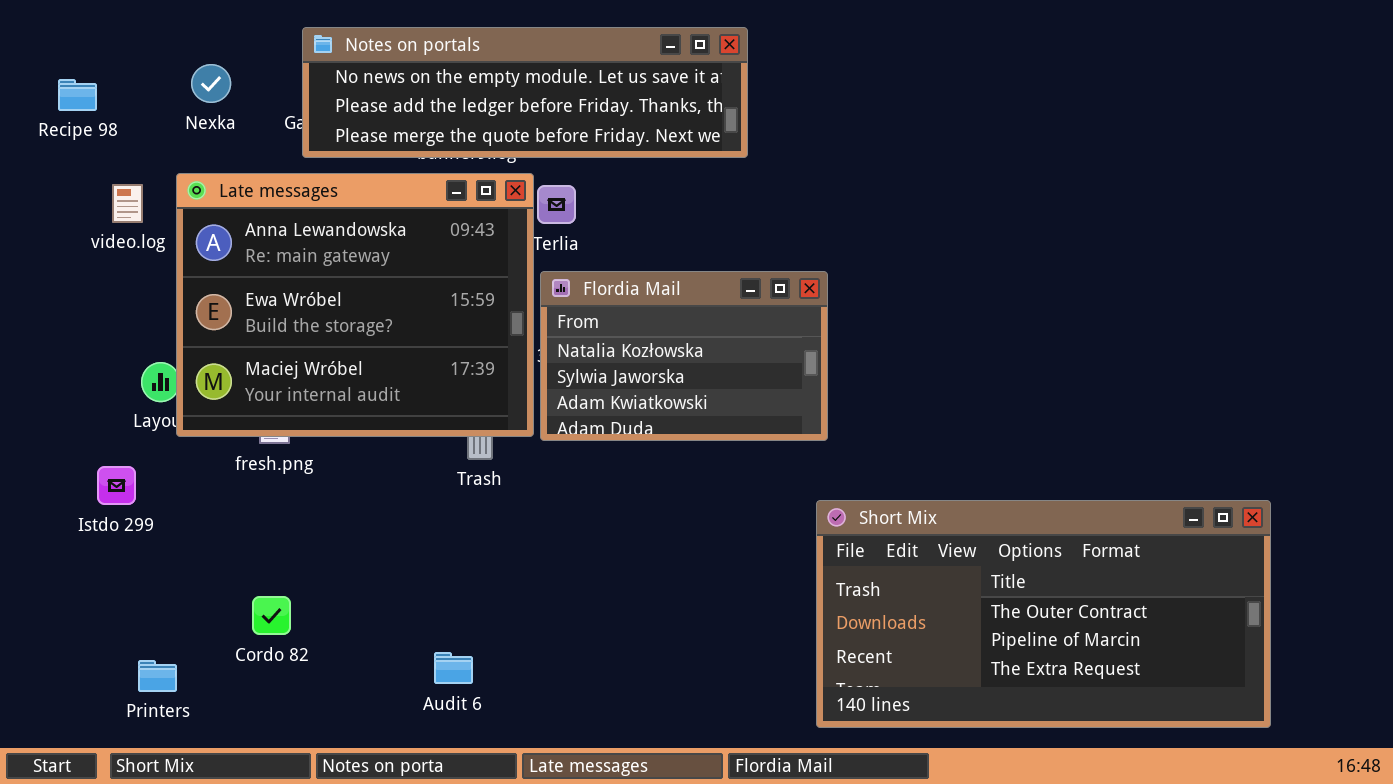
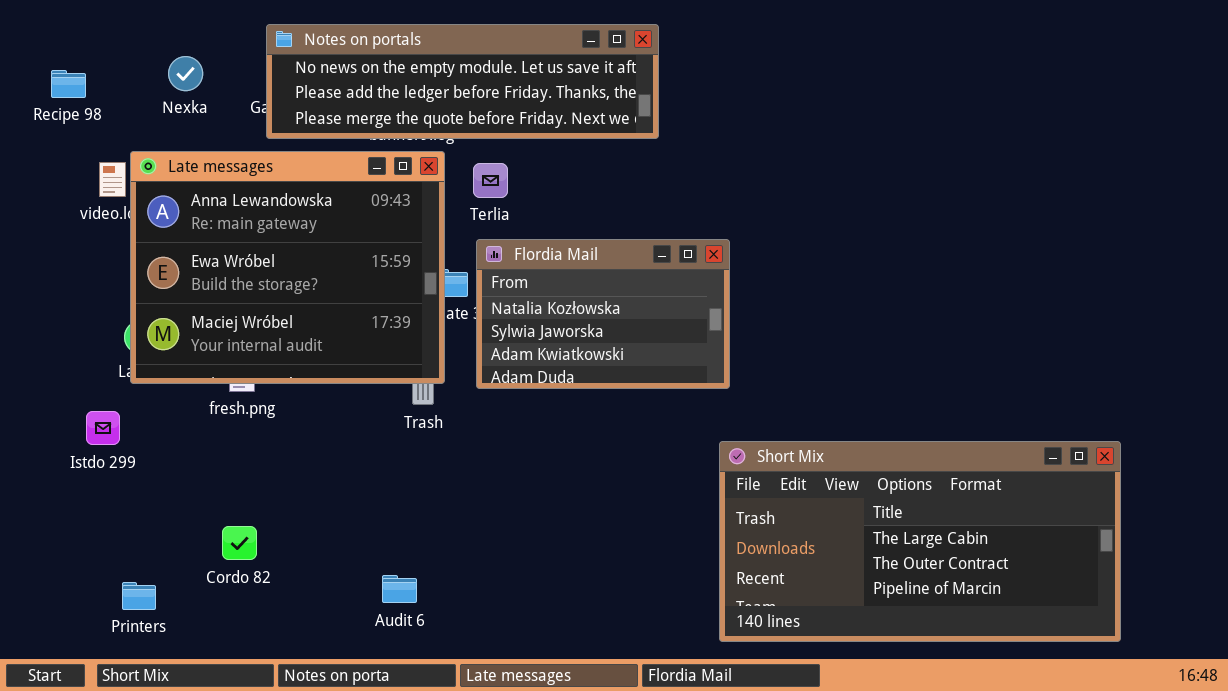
Late messages: [176,173,534,437] -> [130,151,445,384], moved
Short Mix: [816,500,1271,728] -> [719,441,1121,642], scrolled up 1 row

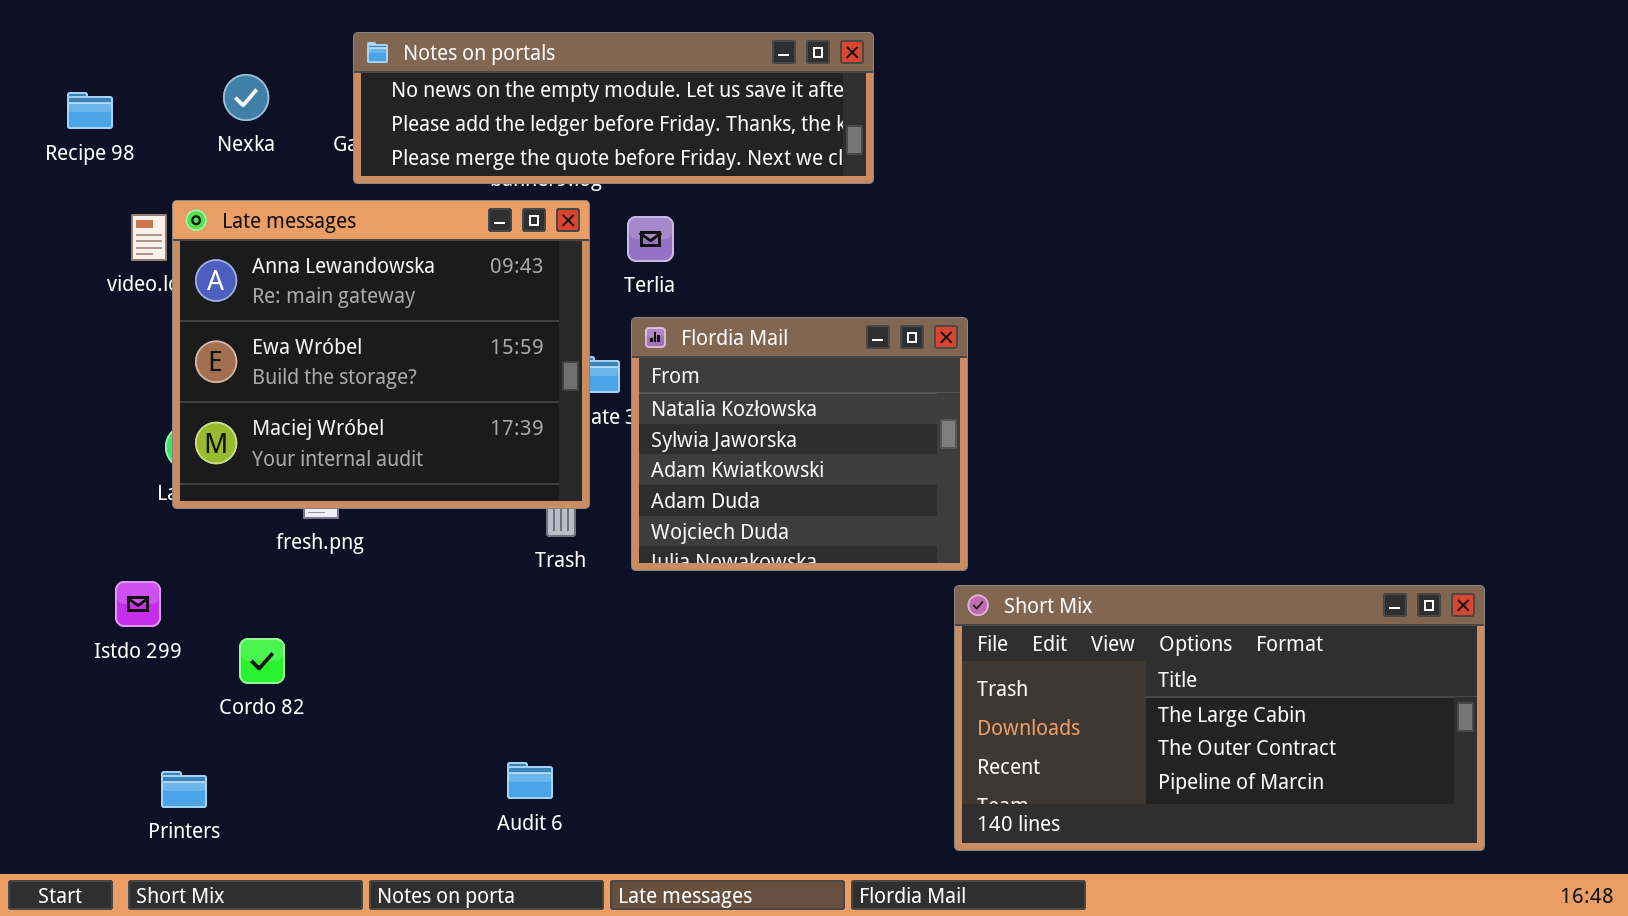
Flordia Mail: [476,239,730,389] -> [631,317,968,571], resized
Istdo 299: [86,411,120,445] -> [115,581,161,627], moved
Cordo 82: [222,526,257,560] -> [239,638,285,684], moved

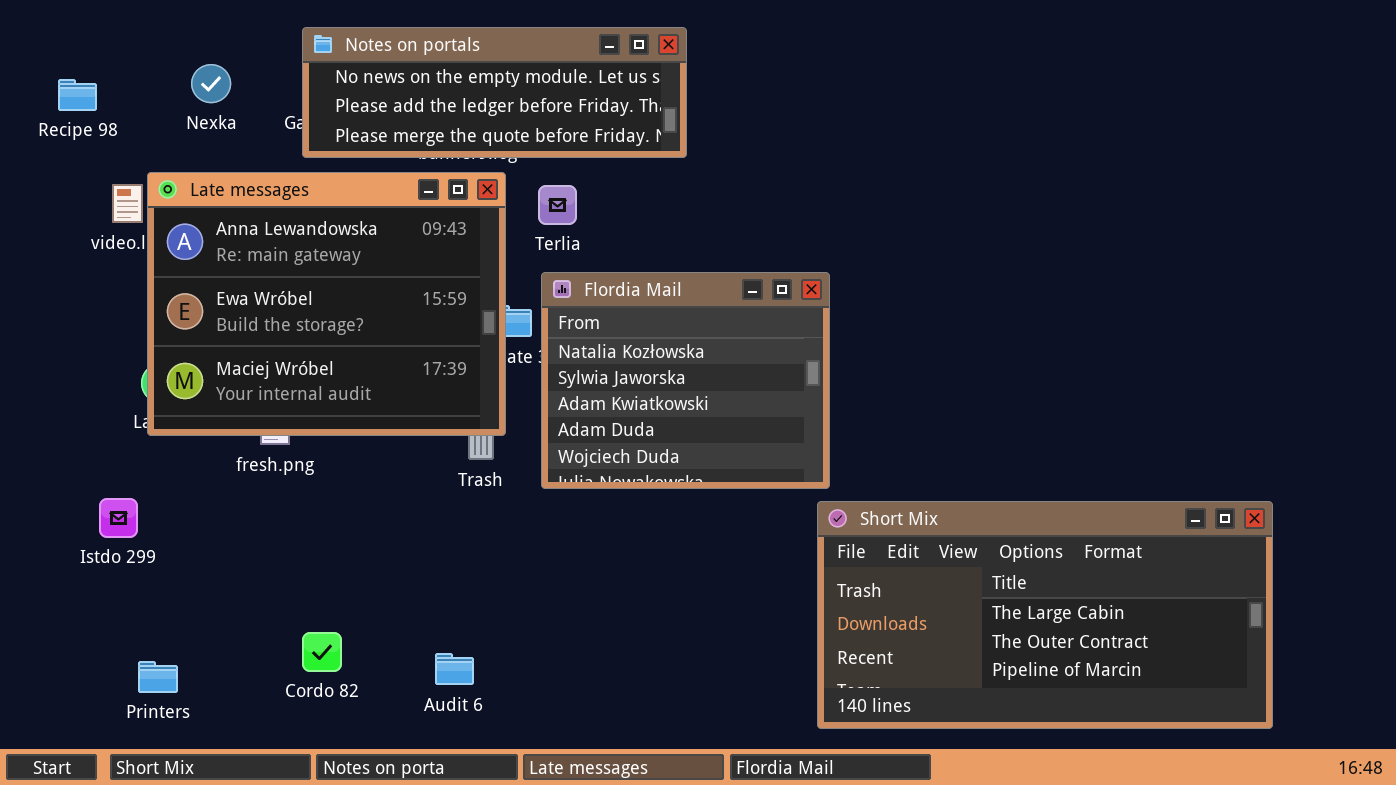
Notes on portals: [353,32,874,184] -> [302,27,687,158], resized
Cordo 82: [239,638,285,684] -> [302,632,342,672], moved

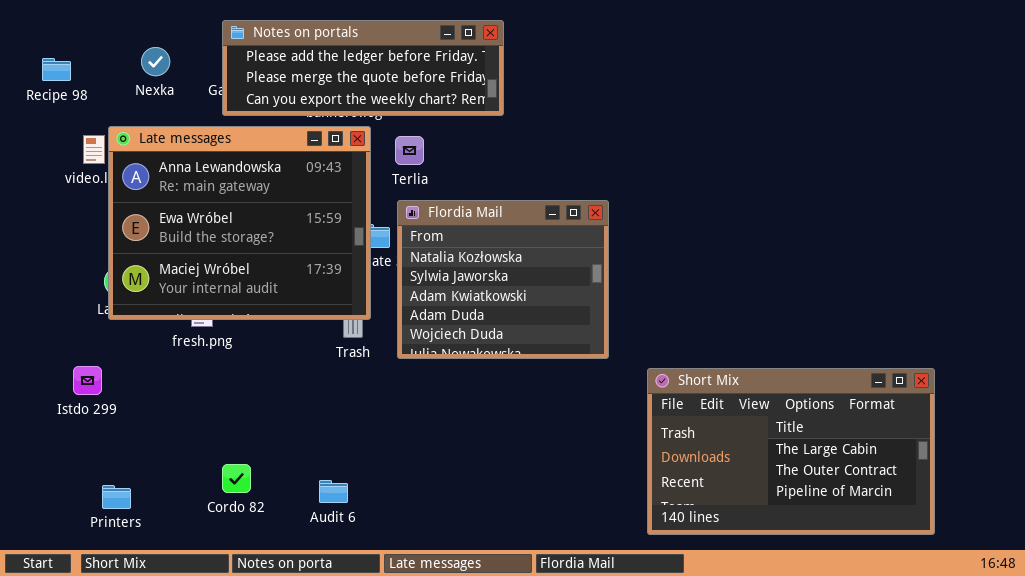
Notes on portals: [302,27,687,158] -> [222,20,504,116], scrolled down 1 row
Short Mix: [817,501,1273,729] -> [647,368,935,535], resized

